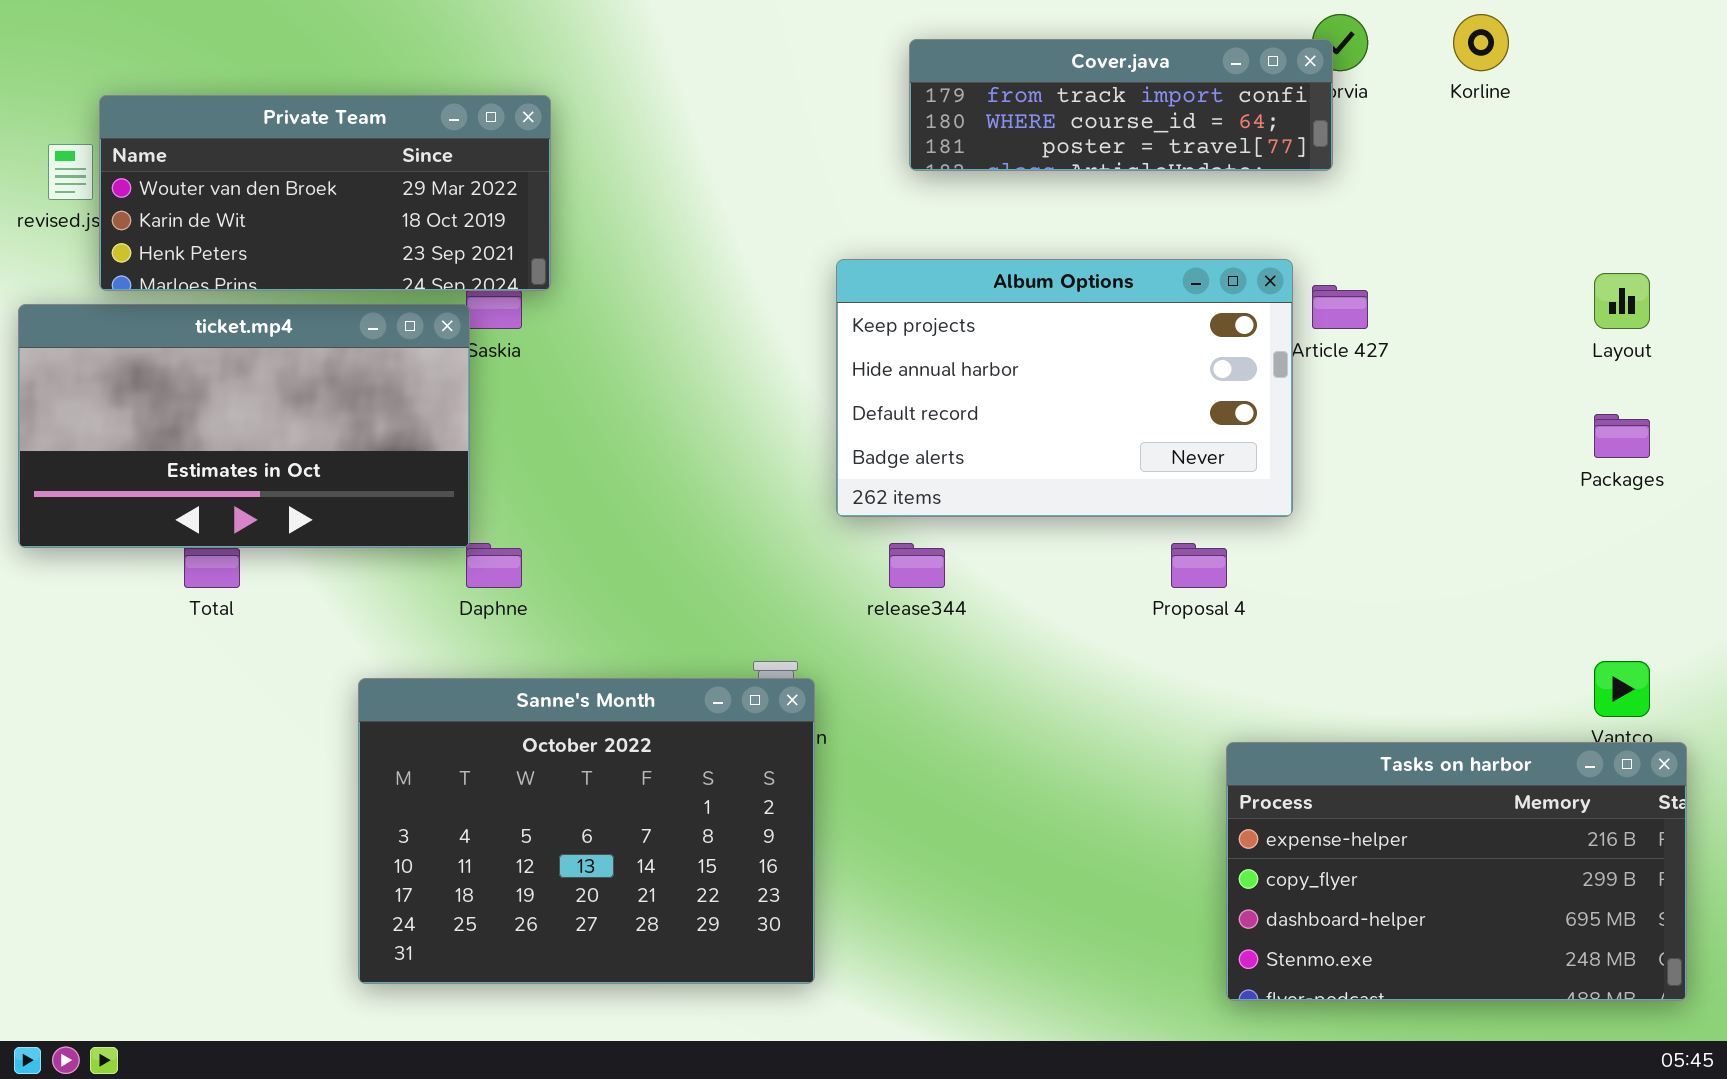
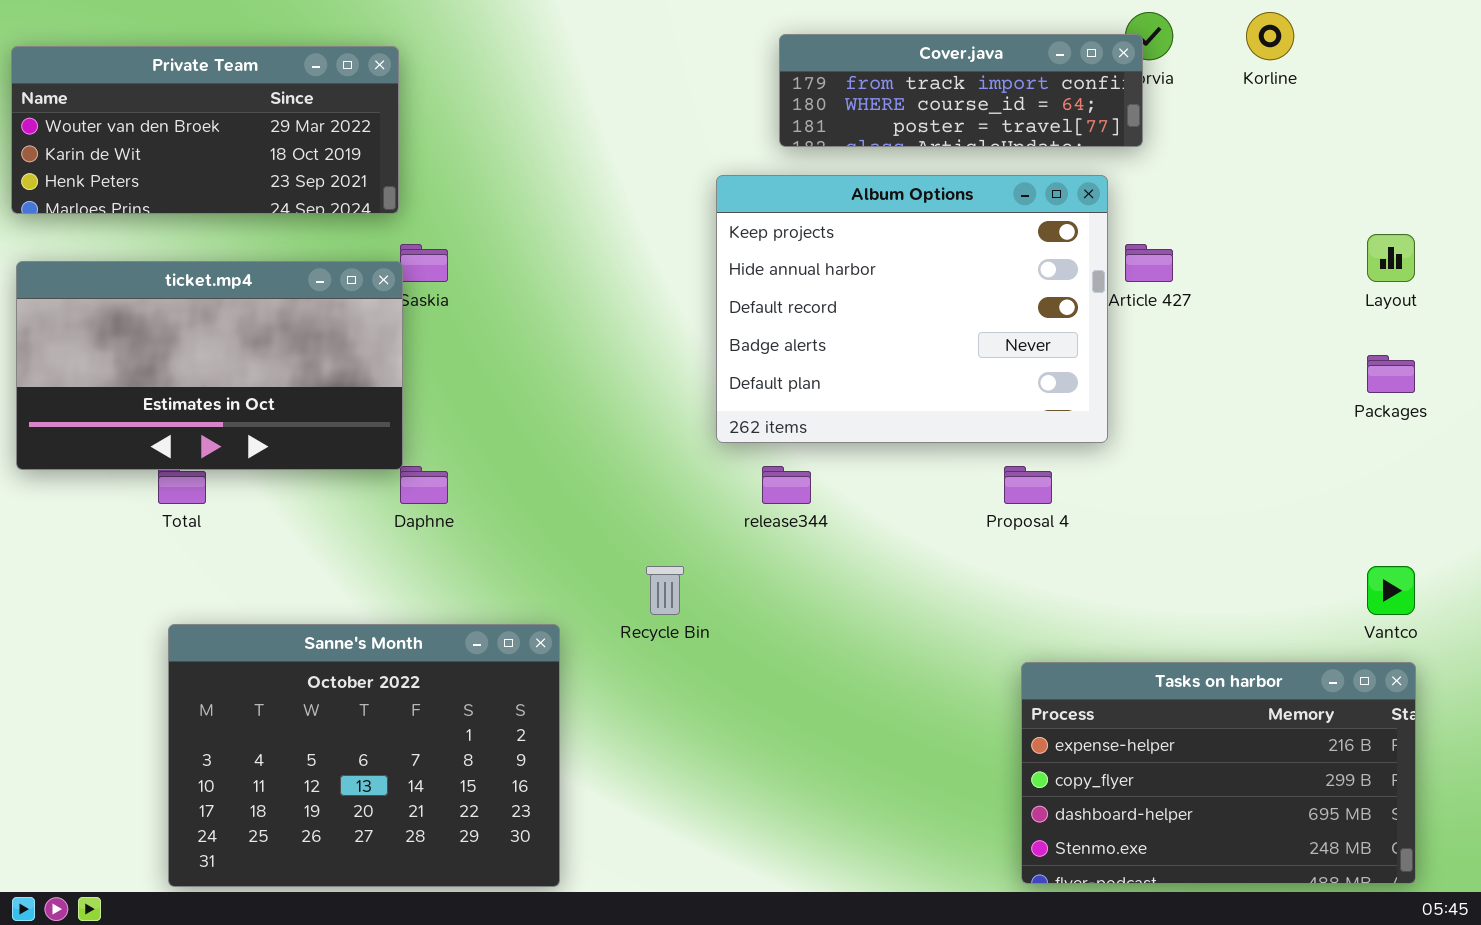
Private Team: [99,95,551,291] -> [11,46,399,214], moved
Album Options: [836,259,1293,517] -> [716,175,1108,443], resized
Sanne's Month: [358,678,815,984] -> [168,624,560,887], moved
Tasks on harbor: [1226,742,1687,1001] -> [1021,662,1416,884], moved

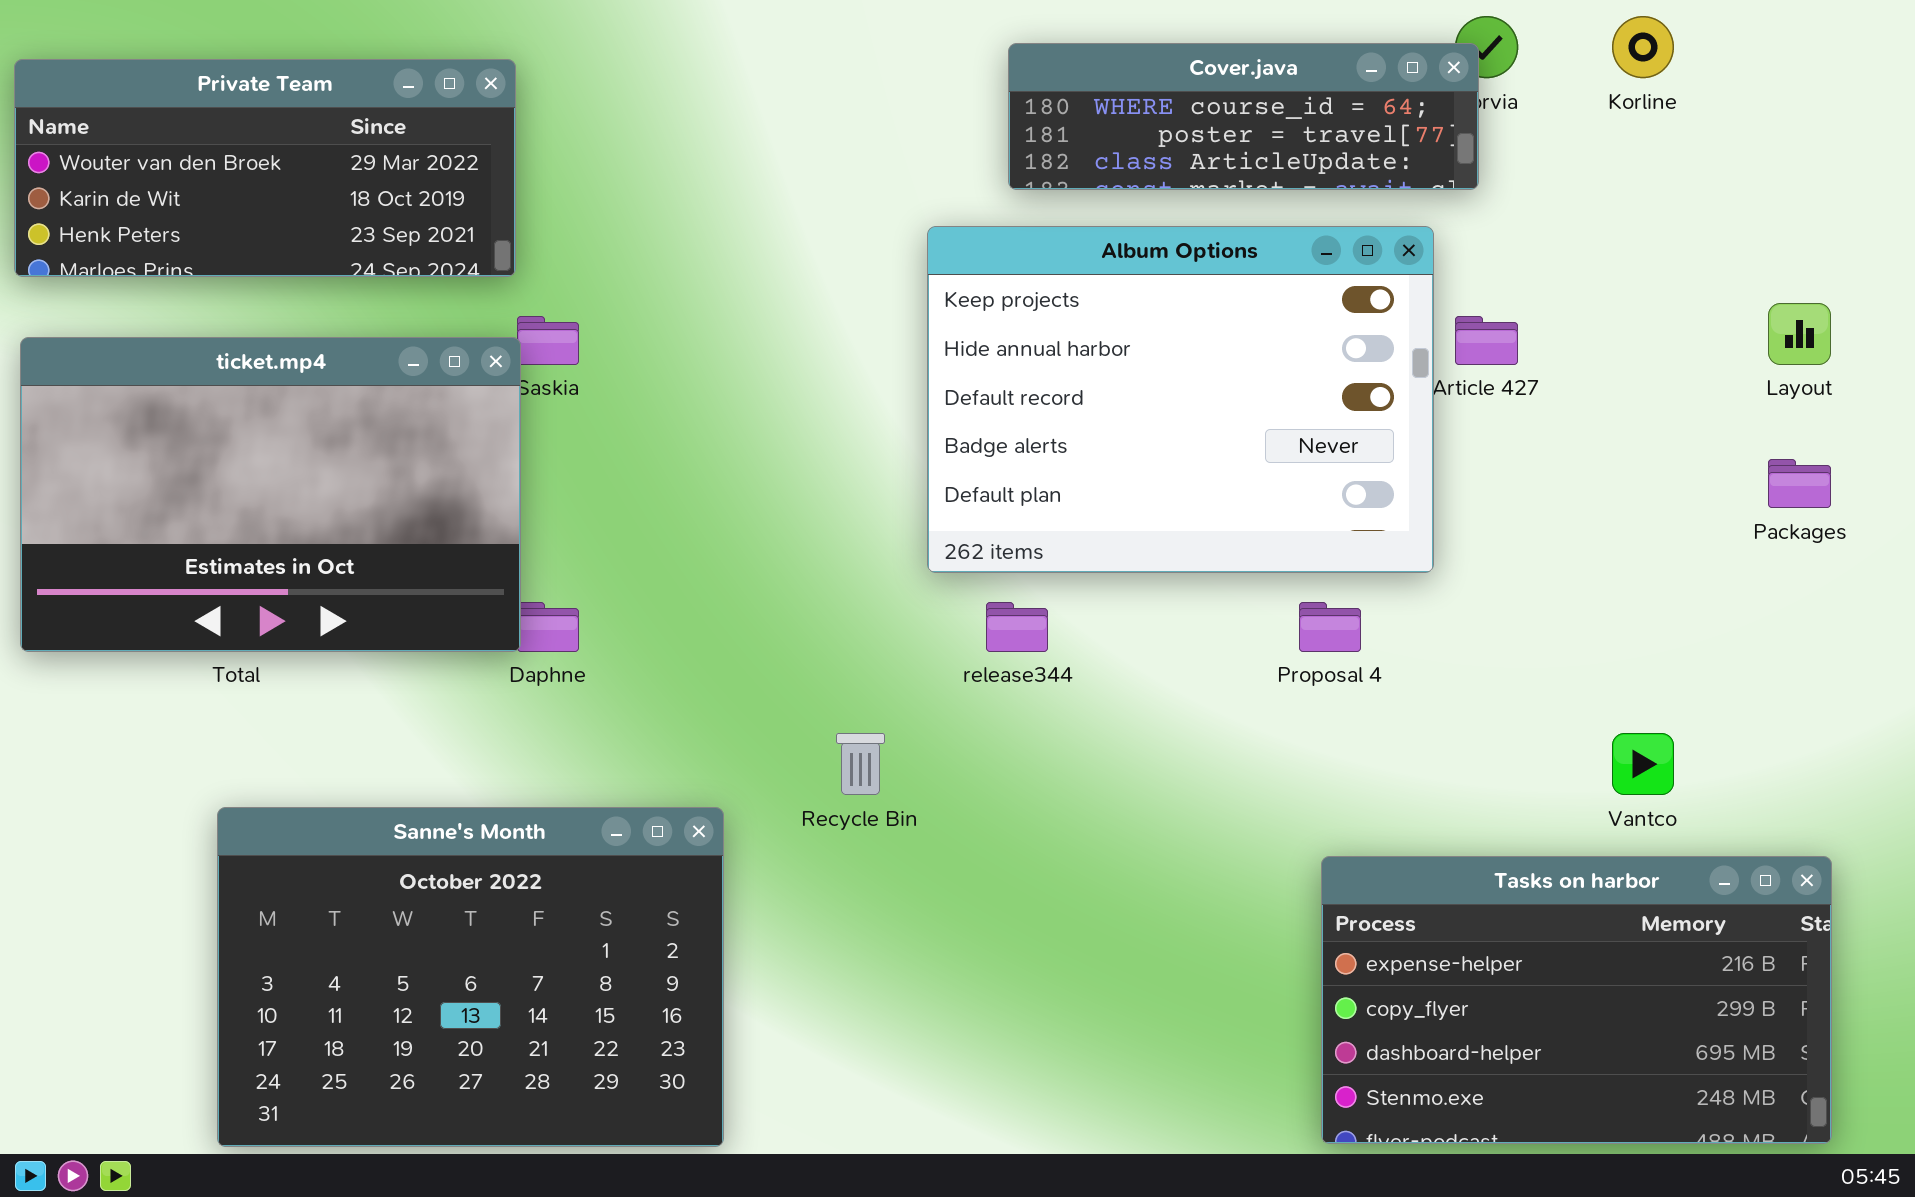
Cover.java: [779,34,1143,147] -> [1008,43,1479,190], scrolled down 1 row
ticket.mp4: [16,261,403,470] -> [20,337,521,652], resized
Vantco: [1367,566,1415,615] -> [1612,733,1674,795], moved

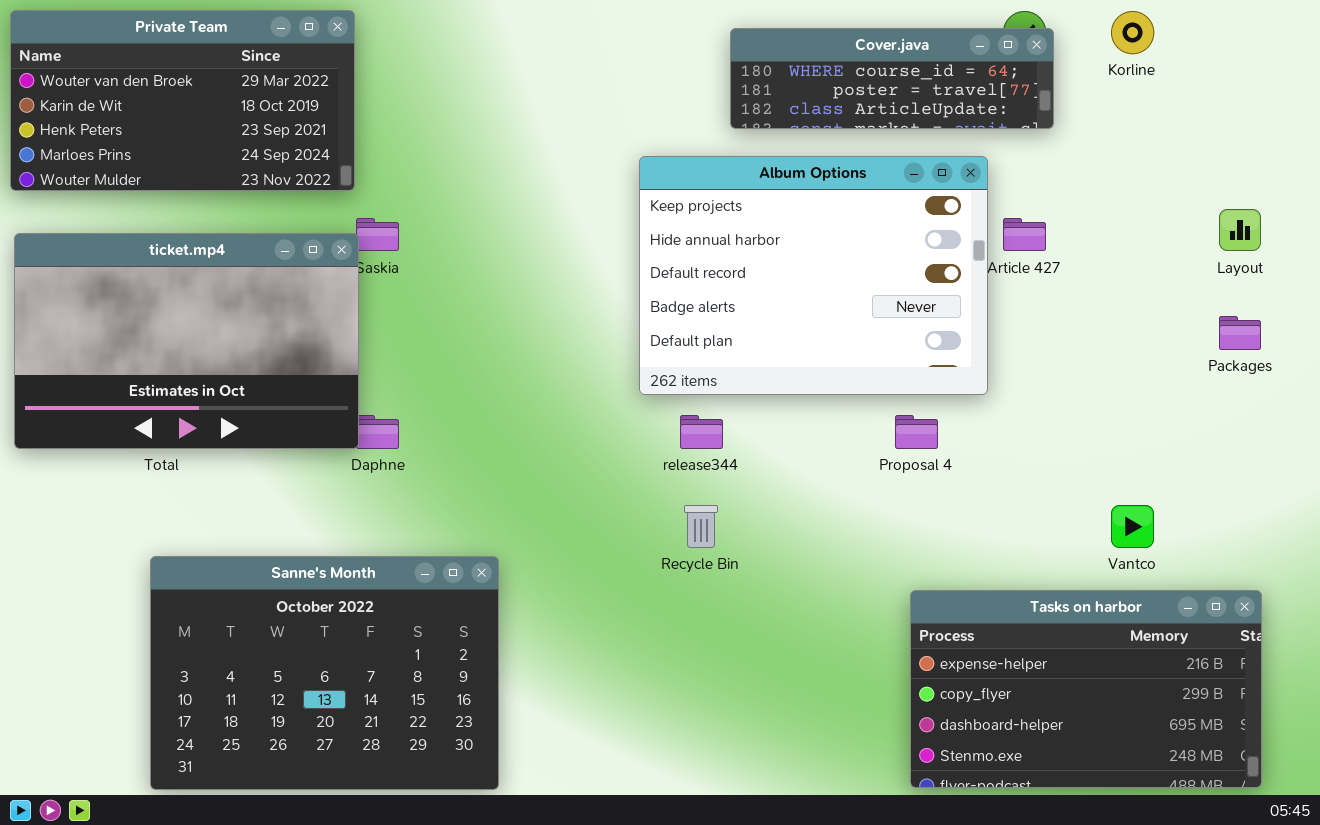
Cover.java: [1008,43,1479,190] -> [730,28,1054,129], moved
Private Team: [14,59,516,277] -> [10,10,355,191], resized
Recycle Bin: [836,733,885,795] -> [684,505,718,548], moved

